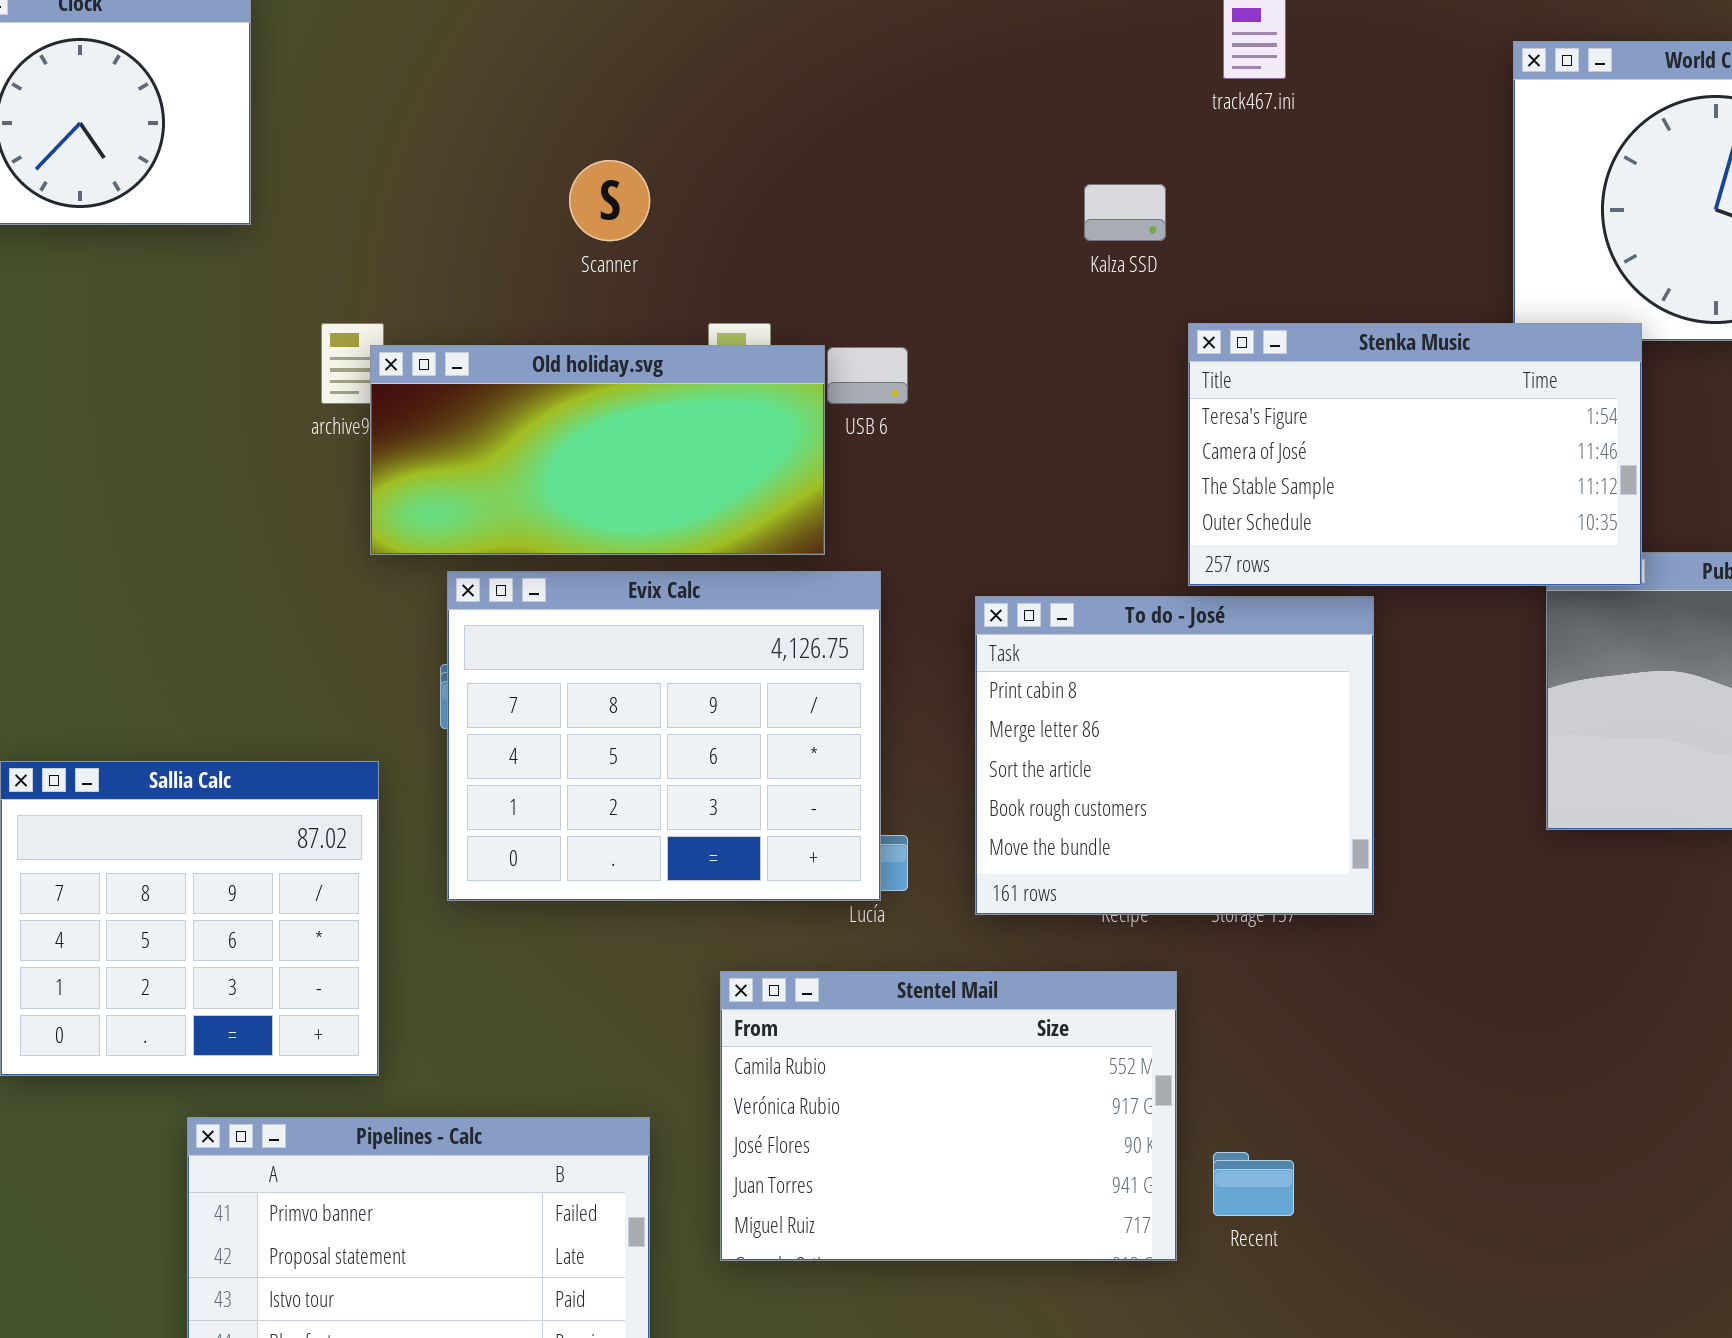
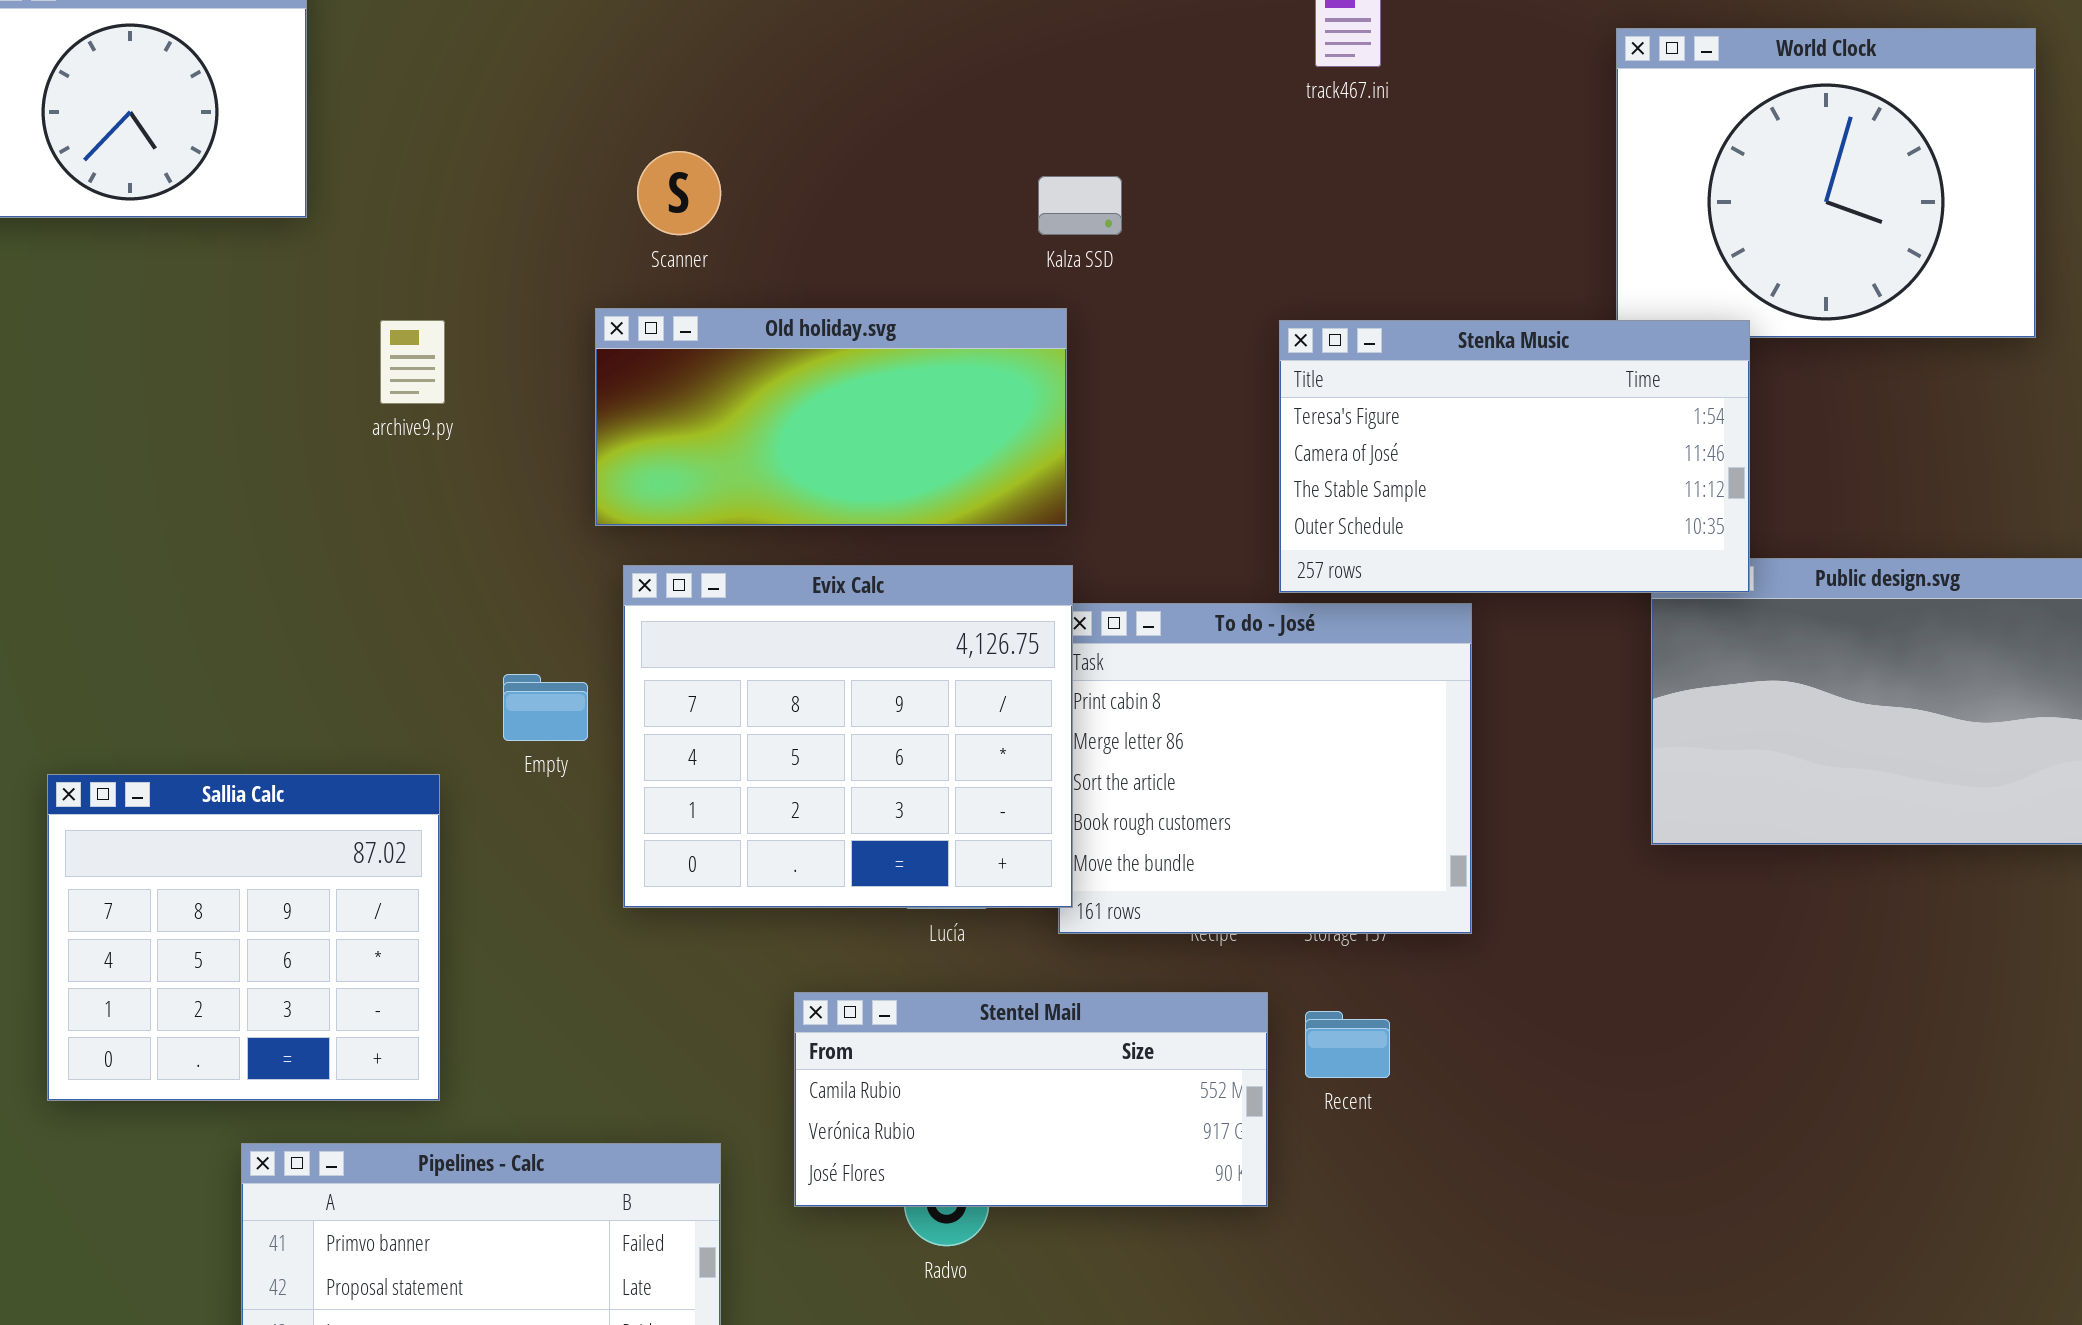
Kalza SSD: [1084,184,1166,241] -> [1038,176,1122,235], moved
Old holiday.svg: [370,345,825,555] -> [595,308,1067,526], moved
Evix Calc: [447,571,881,901] -> [623,565,1073,908], moved
Stentel Mail: [720,971,1177,1261] -> [794,992,1268,1207], resized
Recent: [1213,1152,1294,1216] -> [1305,1011,1390,1078], moved

